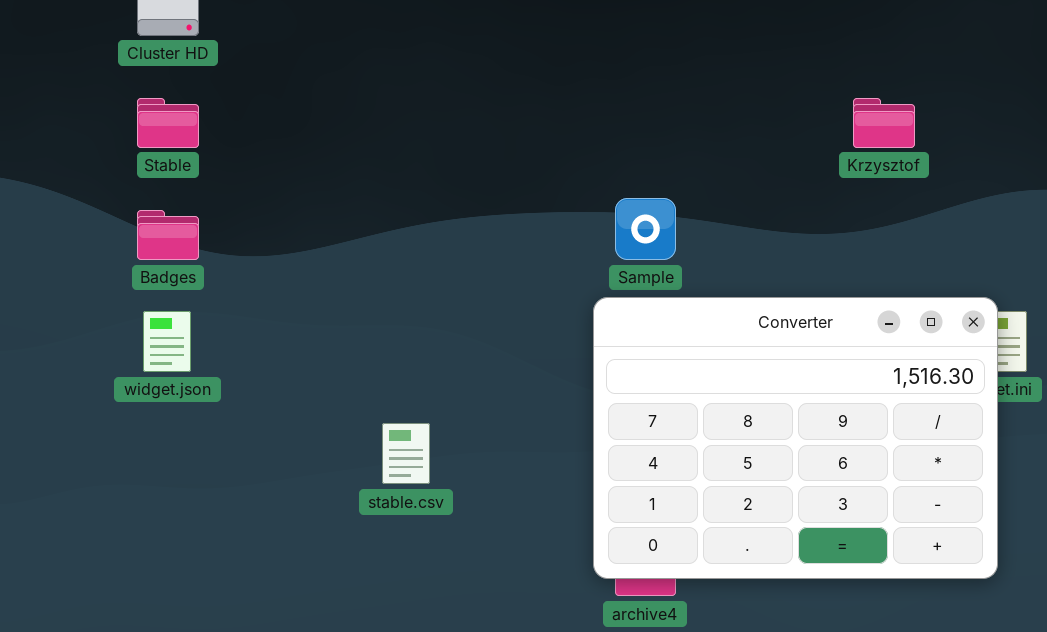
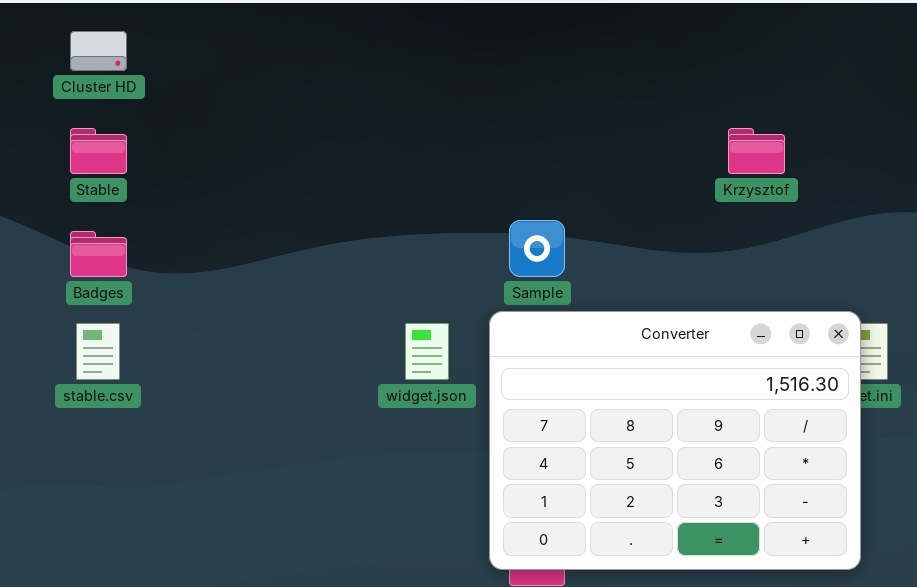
widget.json: [143,311,191,372] -> [405,323,449,380], moved
stable.csv: [382,423,430,484] -> [76,323,120,380], moved

